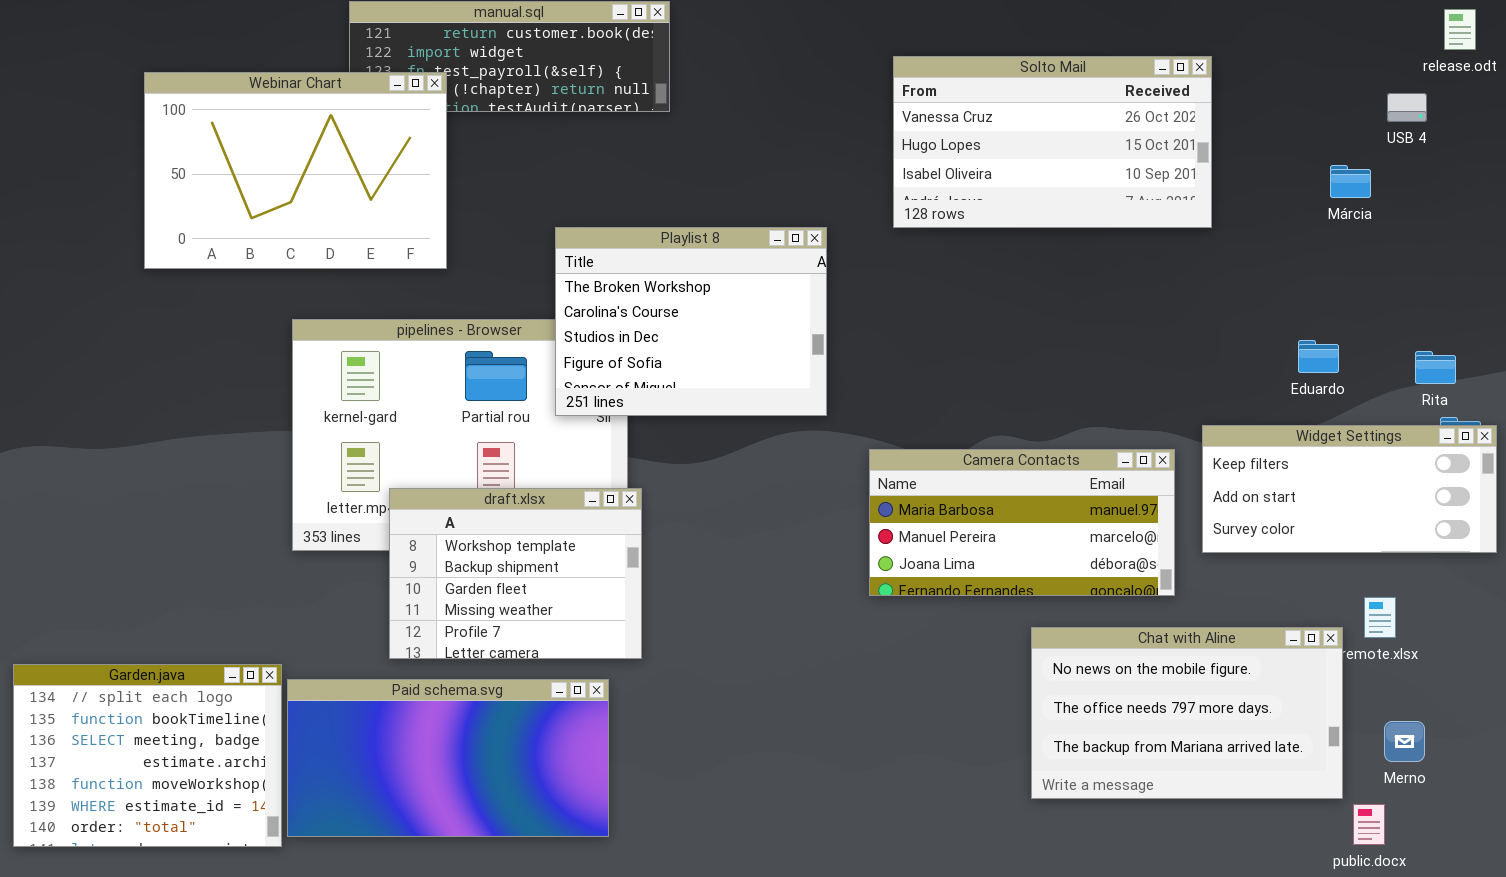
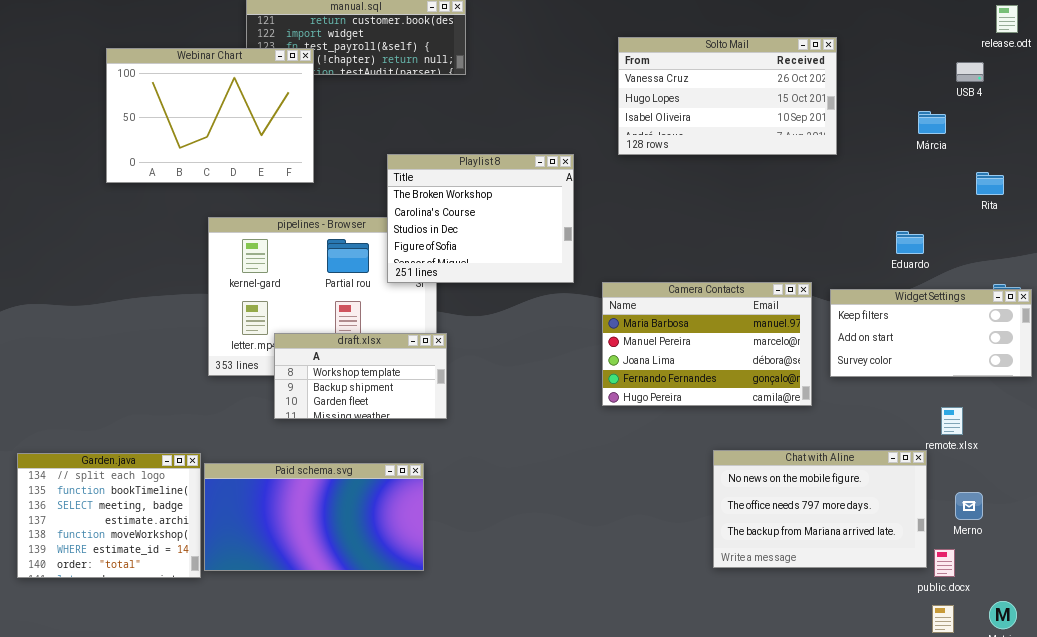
Rita: [1415,351,1456,384] -> [976,172,1004,195], moved
Camera Contacts: [869,449,1175,596] -> [602,282,812,406], resized
draft.xlsx: [389,488,642,659] -> [274,333,447,419], resized
Chat with Aline: [1031,627,1343,799] -> [713,450,927,568], moved

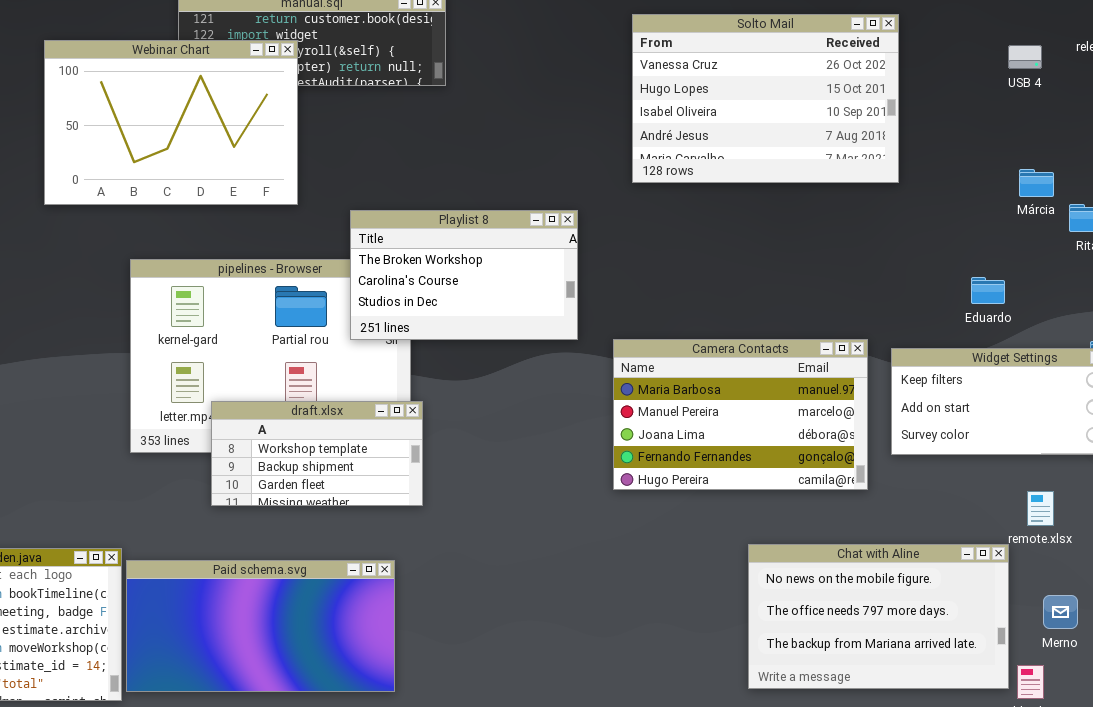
Solto Mail: [618,37,837,155] -> [632,14,899,183], resized
Webinar Chart: [106,48,314,183] -> [44,40,298,205], moved
USB 4: [956,62,984,82] -> [1008,45,1042,69], moved
Márcia: [918,111,946,134] -> [1019,169,1054,197], moved
Playlist 8: [387,154,574,283] -> [350,210,578,340], resized

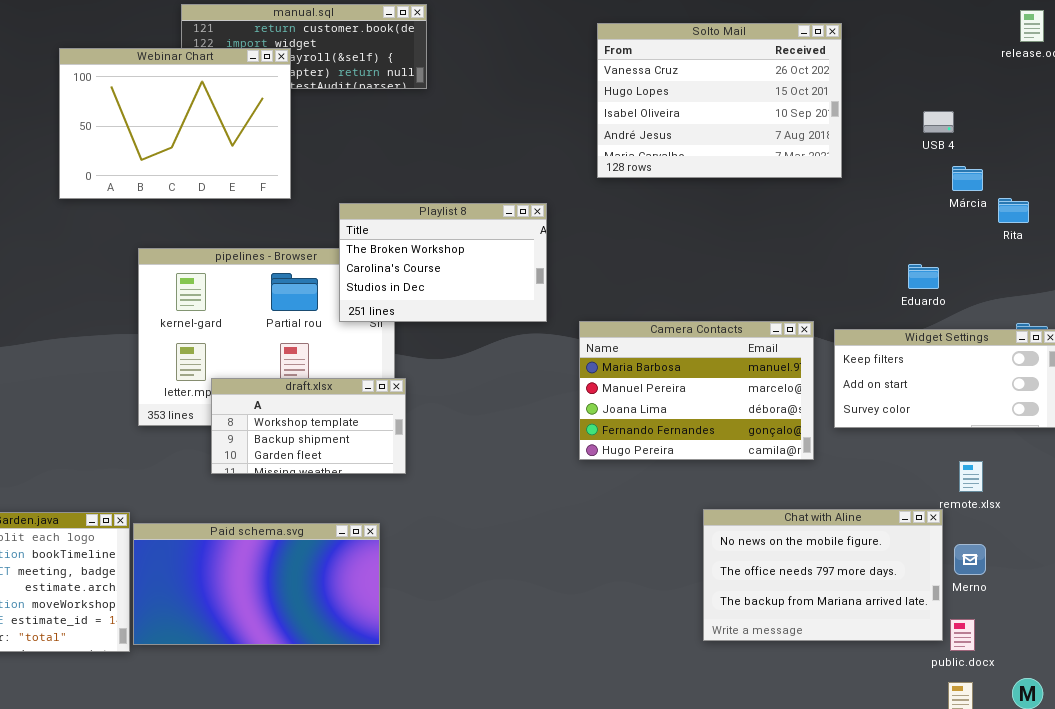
USB 4: [1008,45,1042,69] -> [923,111,954,133], moved
Merno: [1043,595,1078,629] -> [954,544,986,575], moved

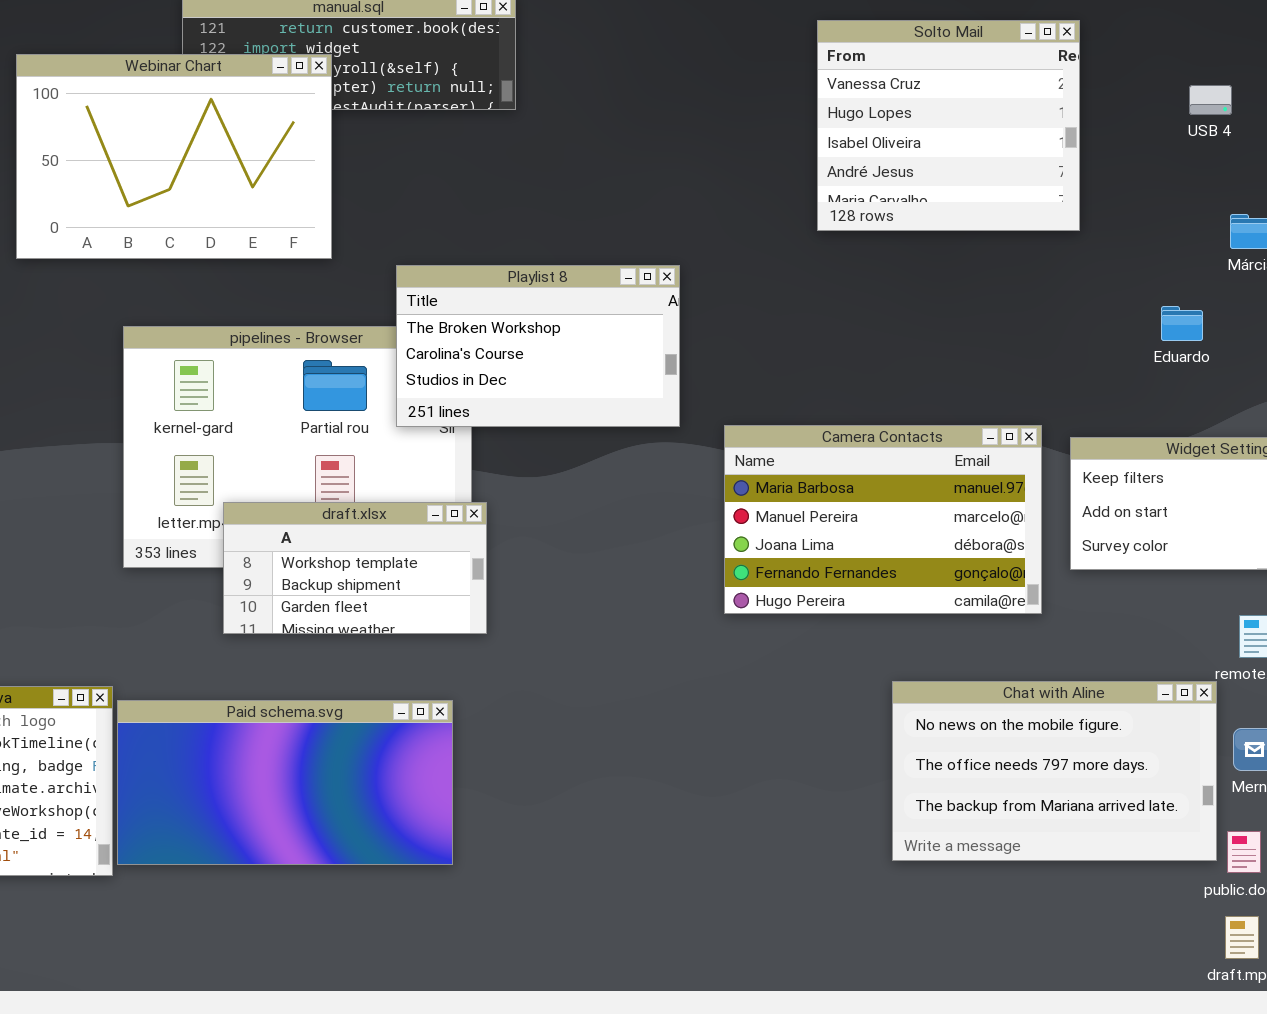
Solto Mail: [597,23,842,178] -> [817,20,1080,231], resized
USB 4: [923,111,954,133] -> [1189,85,1232,115], moved
Eduardo: [908,264,939,289] -> [1161,306,1203,341], moved

